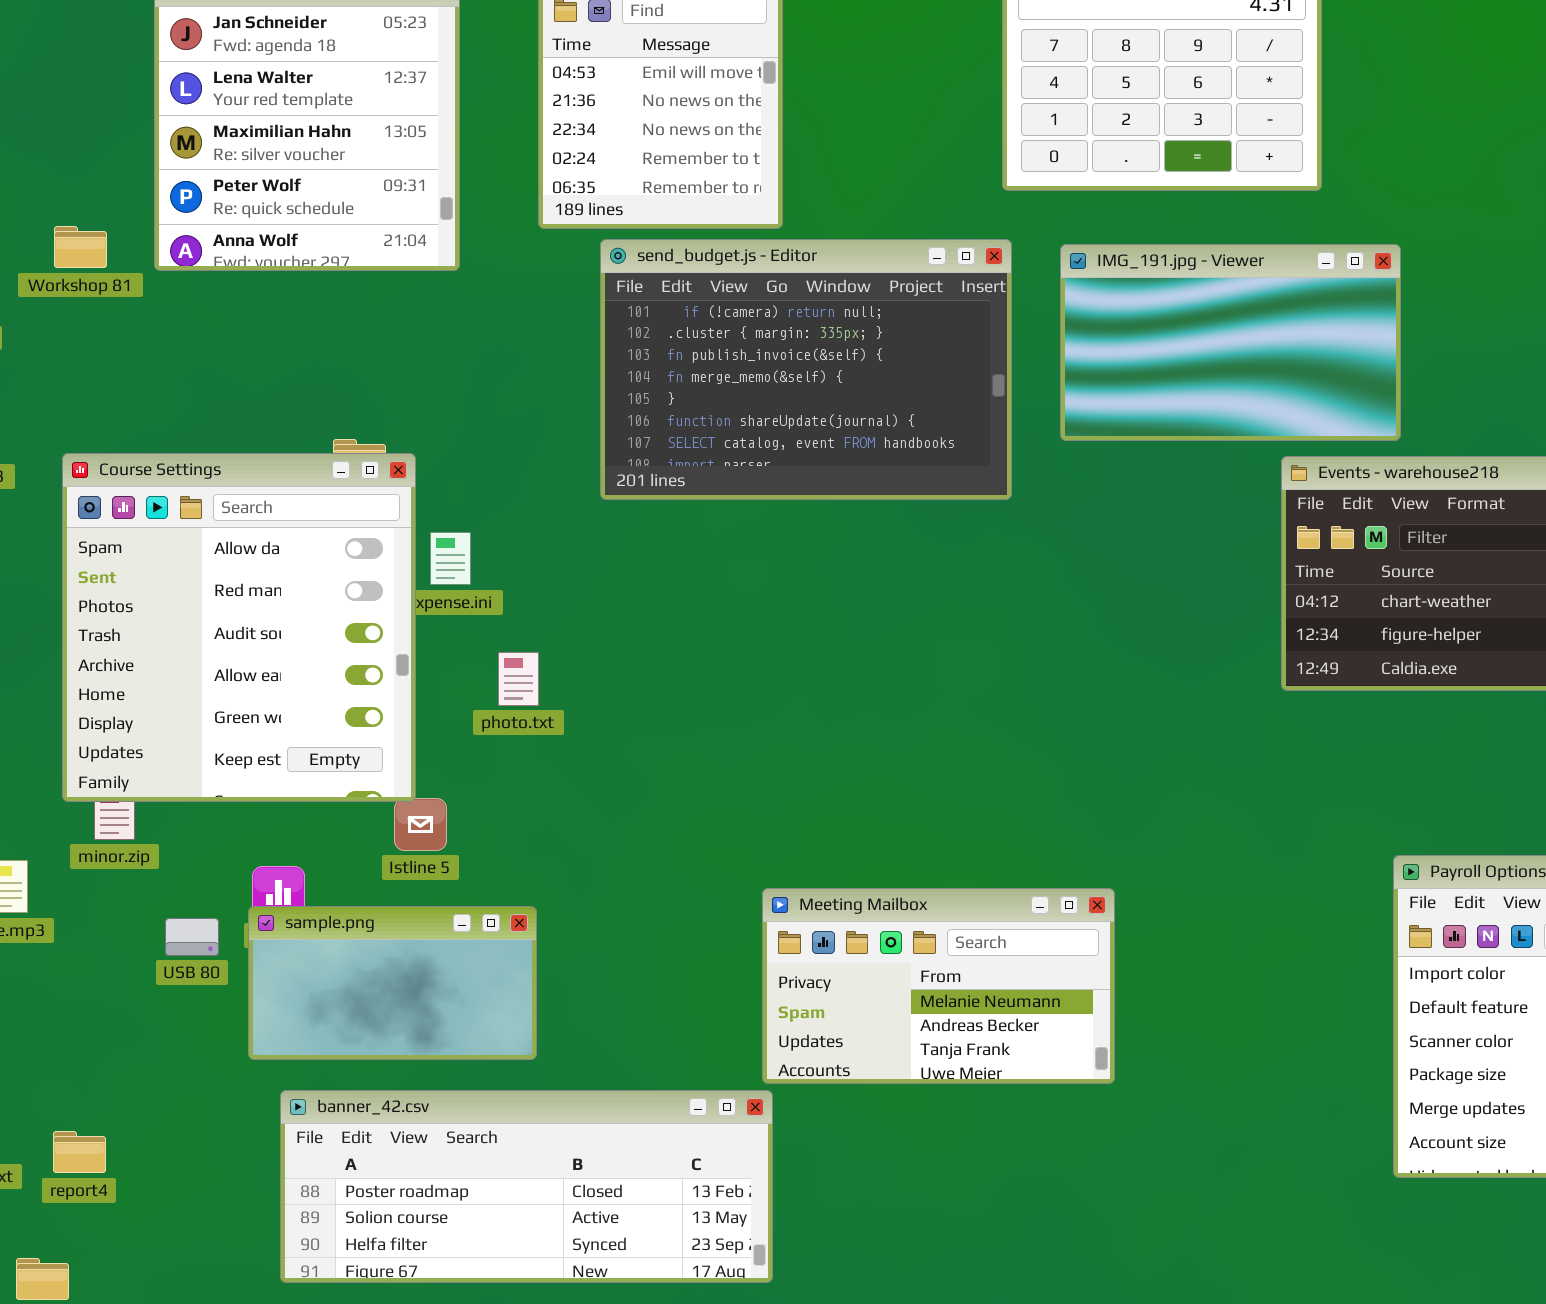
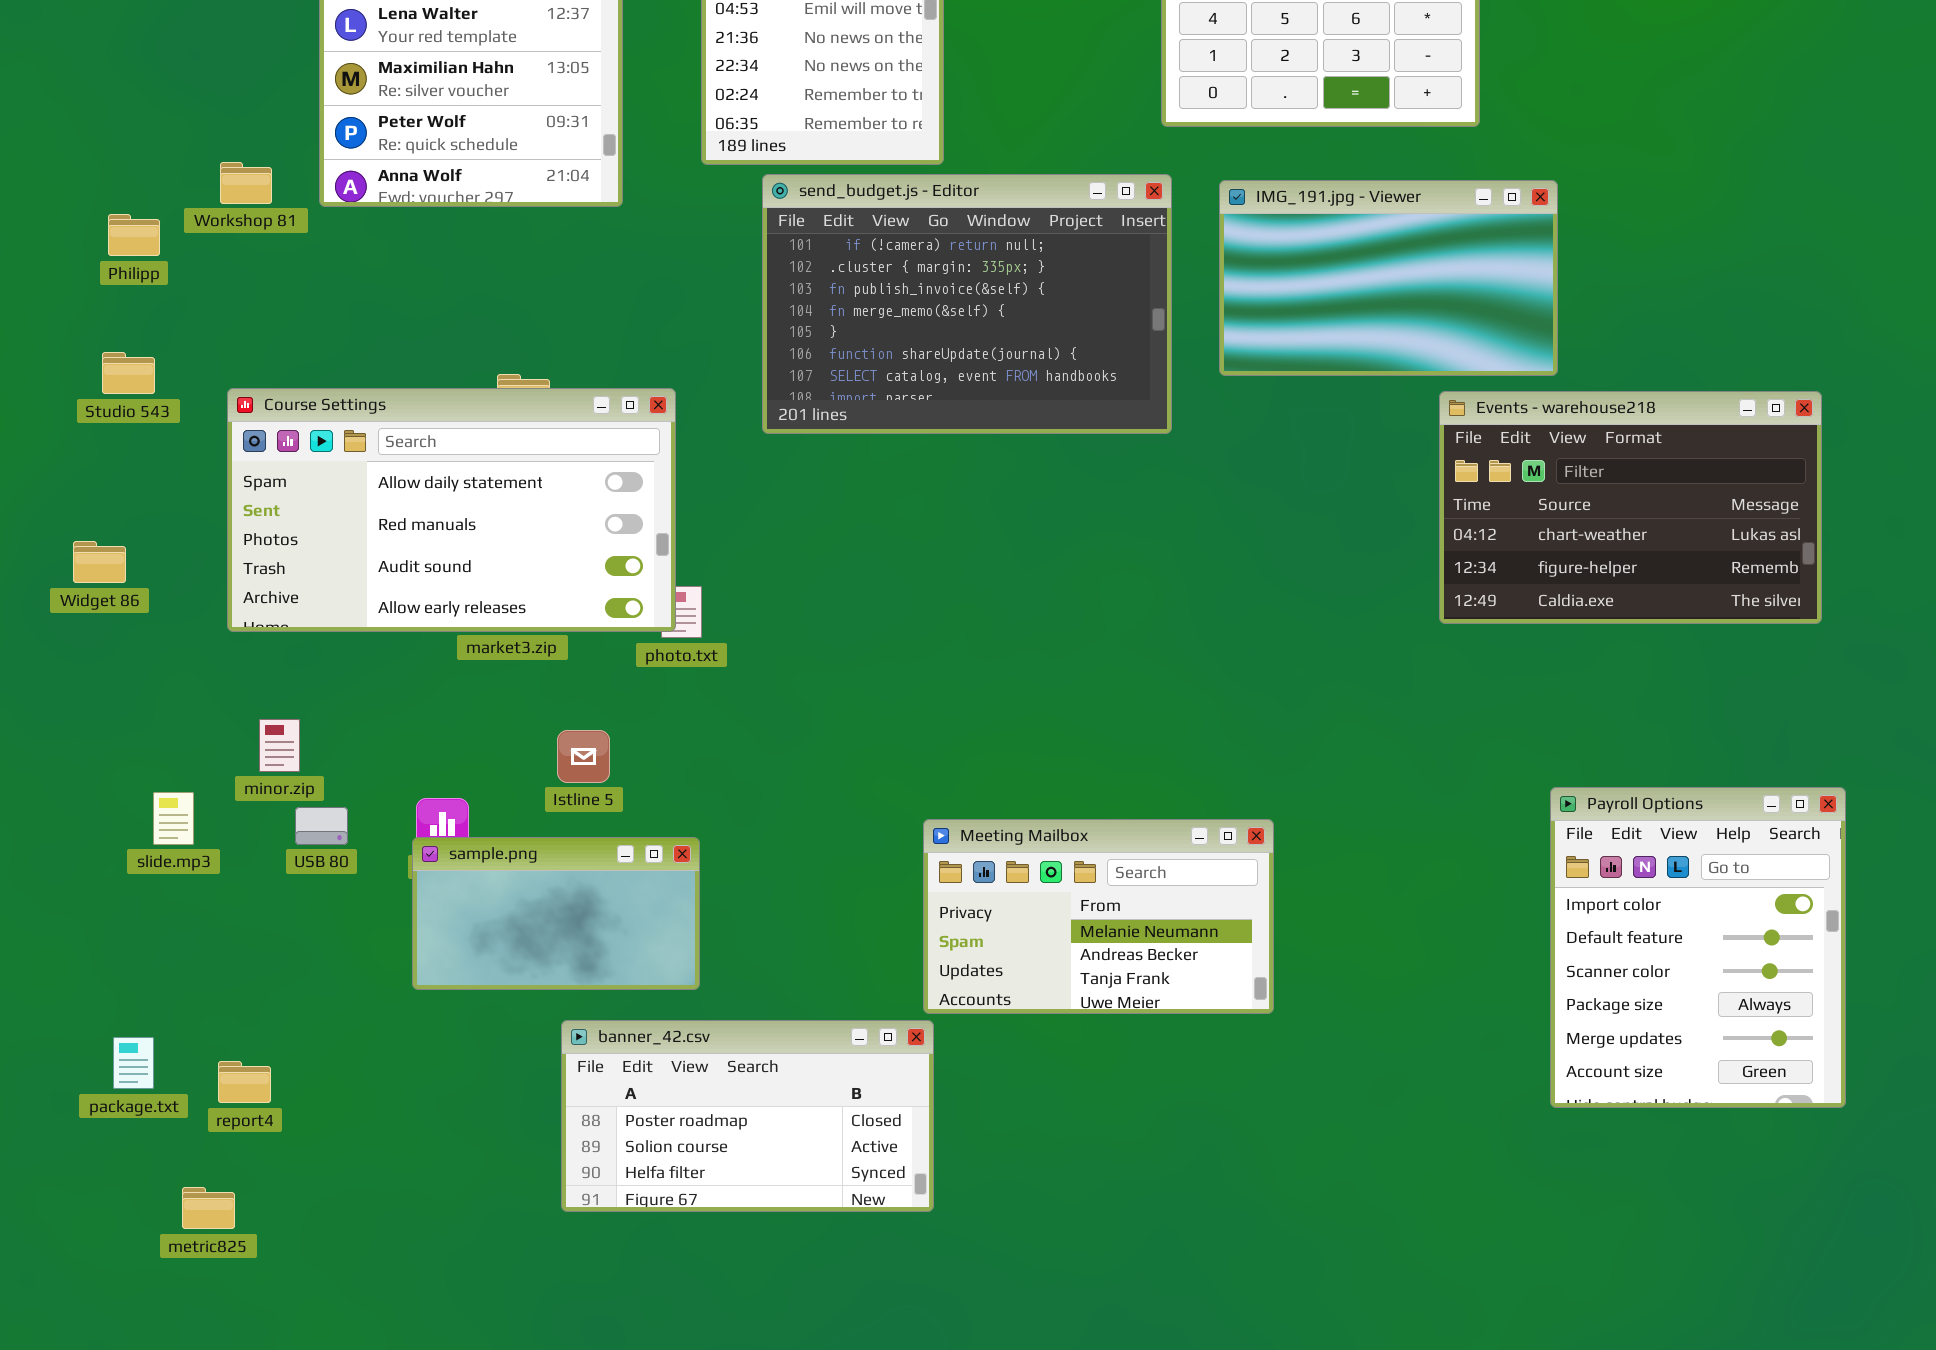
Course Settings: [62,453,416,802] -> [227,388,676,632], resized
USB 80: [165,918,219,956] -> [295,807,348,845], moved
banner_42.csv: [280,1090,773,1283] -> [561,1020,934,1212], resized

